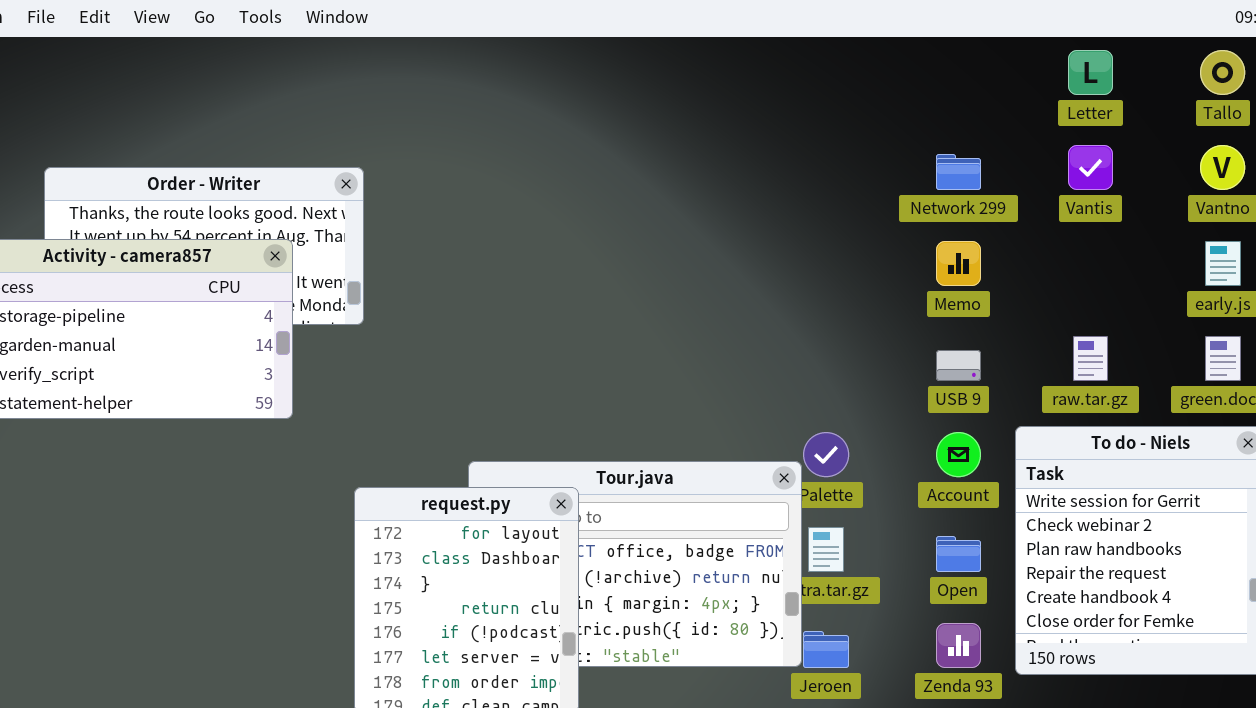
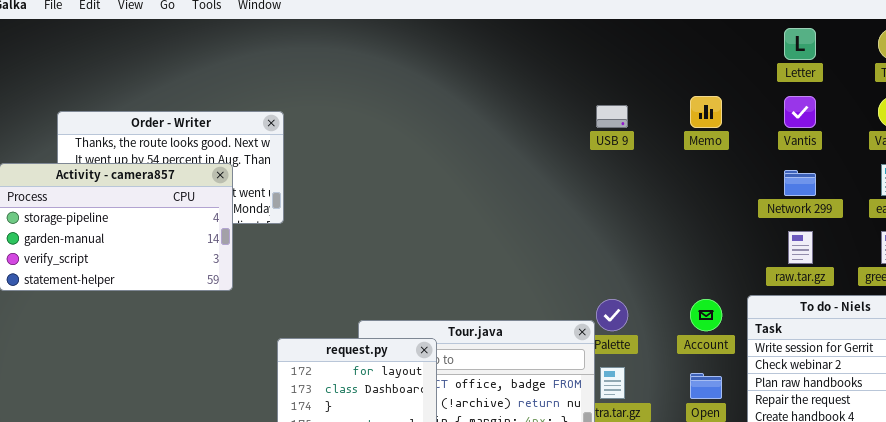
Network 299: [936,154,981,190] -> [784,170,816,196], moved
Memo: [936,241,981,286] -> [690,96,722,128], moved
USB 9: [936,350,981,381] -> [596,105,628,128], moved

